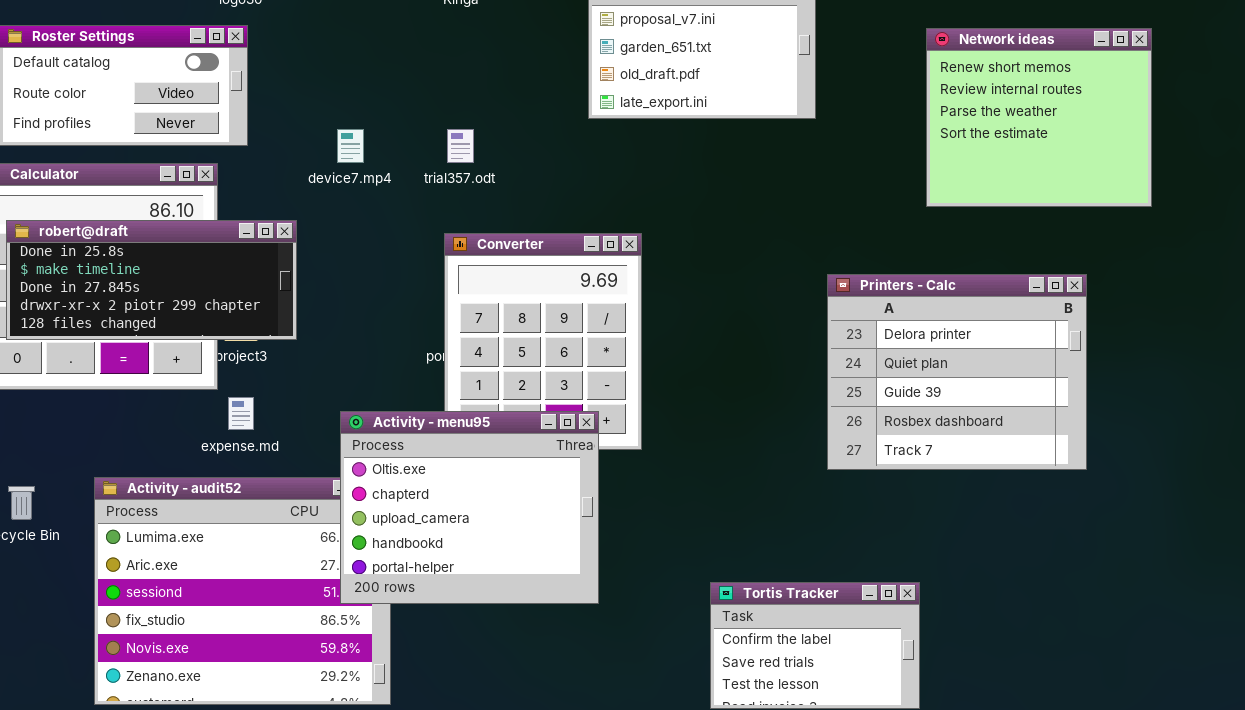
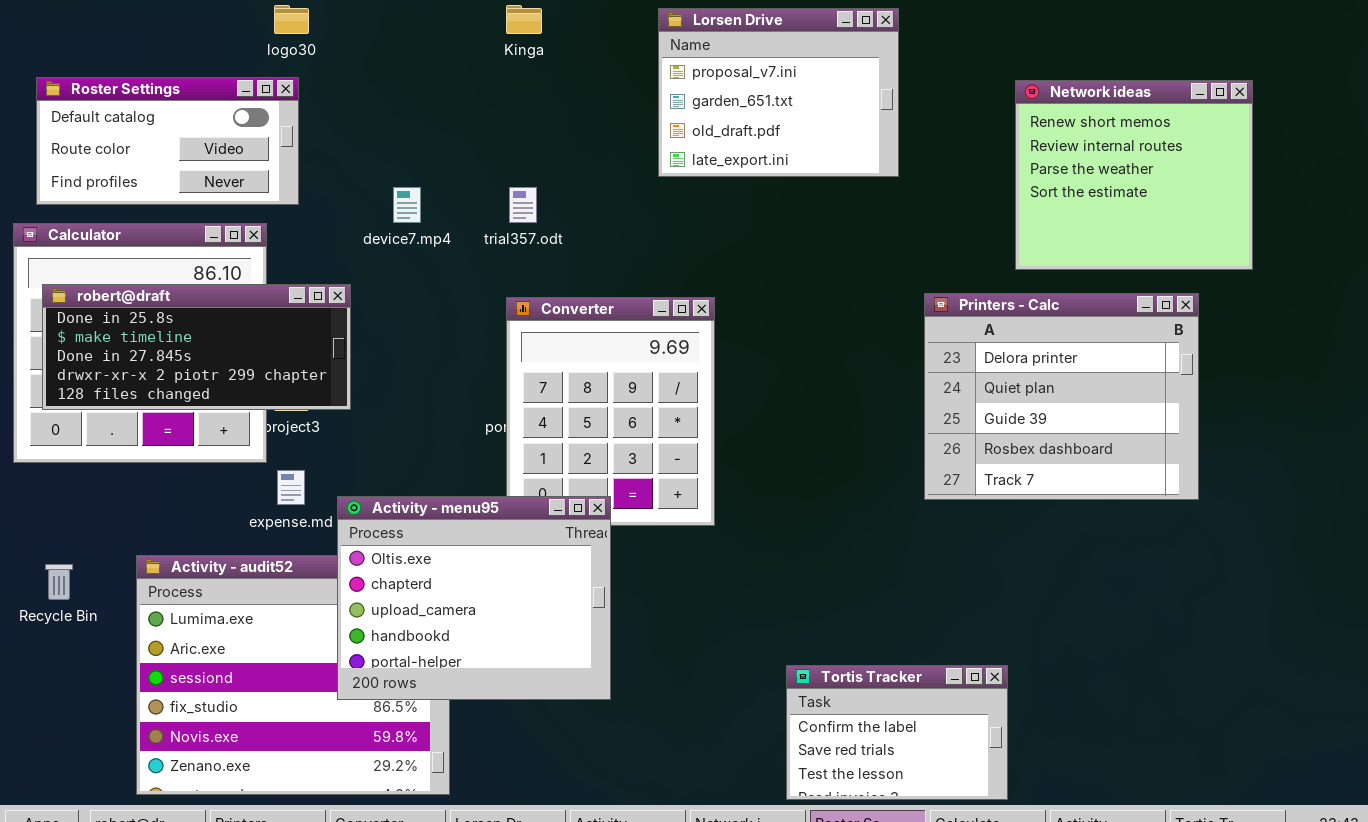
Printers - Calc: [827,274,1087,470] -> [924,293,1199,500], moved
Activity - menu95: [340,411,599,604] -> [337,496,611,700], moved

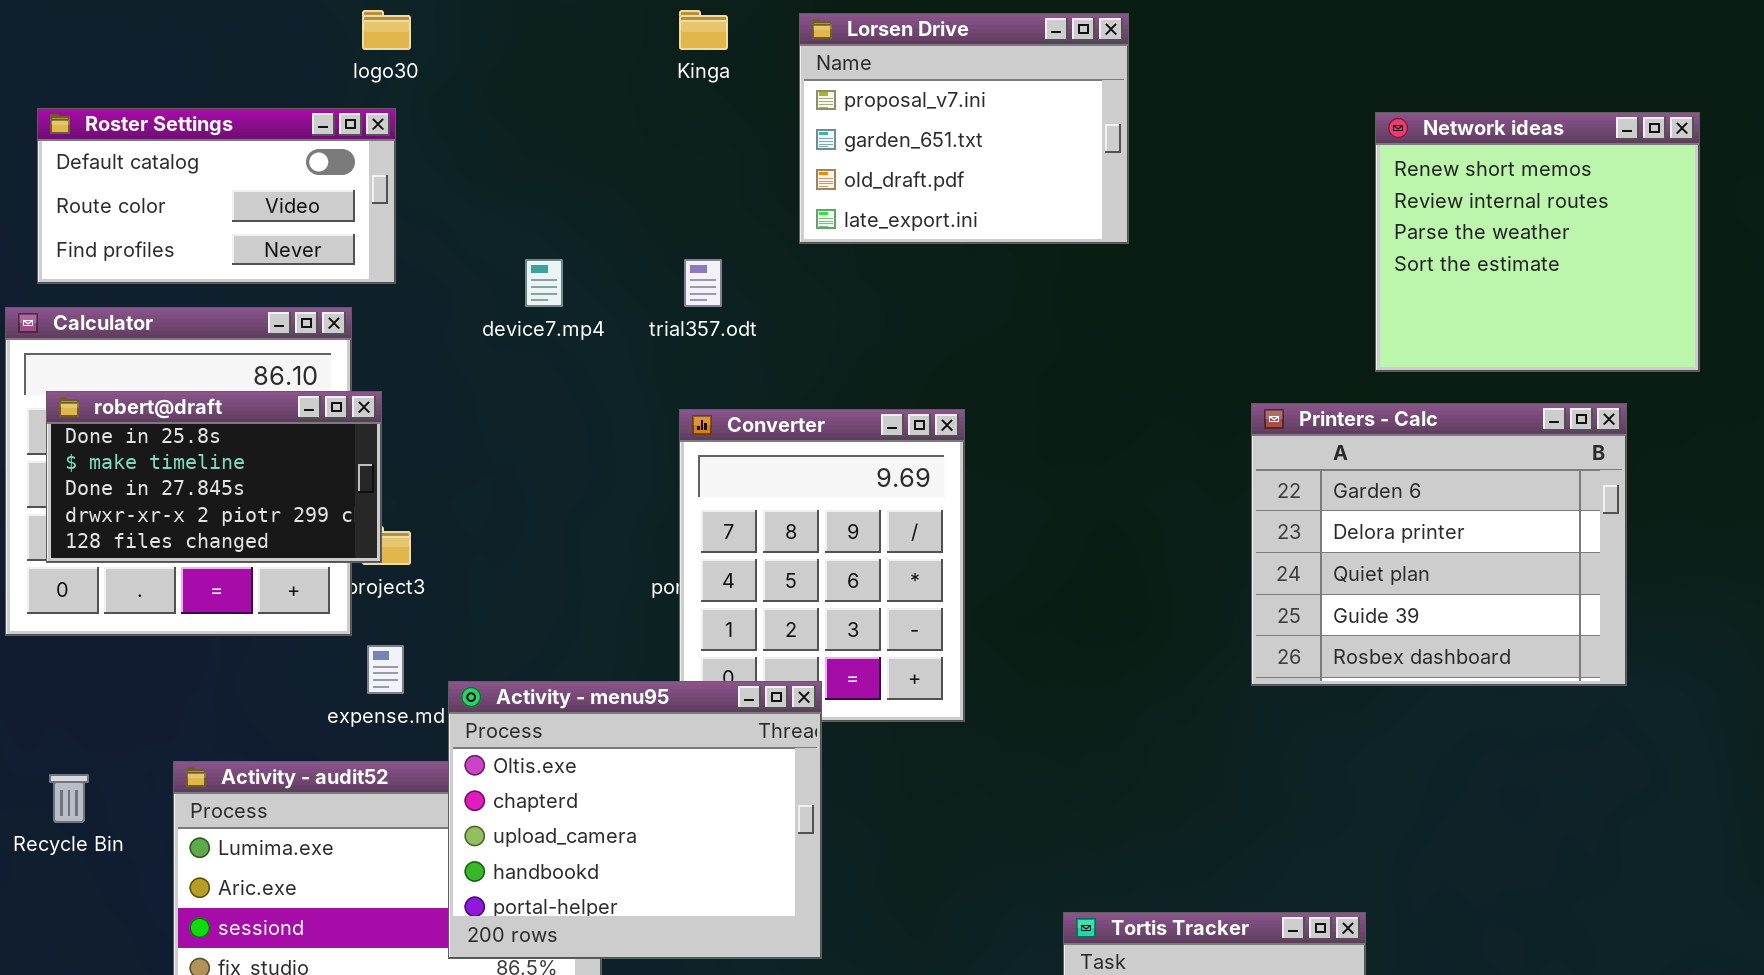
Lorsen Drive: [658,8,899,177] -> [799,13,1129,244], moved
robert@draft: [42,284,351,410] -> [46,391,382,563], resized
Printers - Calc: [924,293,1199,500] -> [1251,403,1627,686], scrolled up 1 row

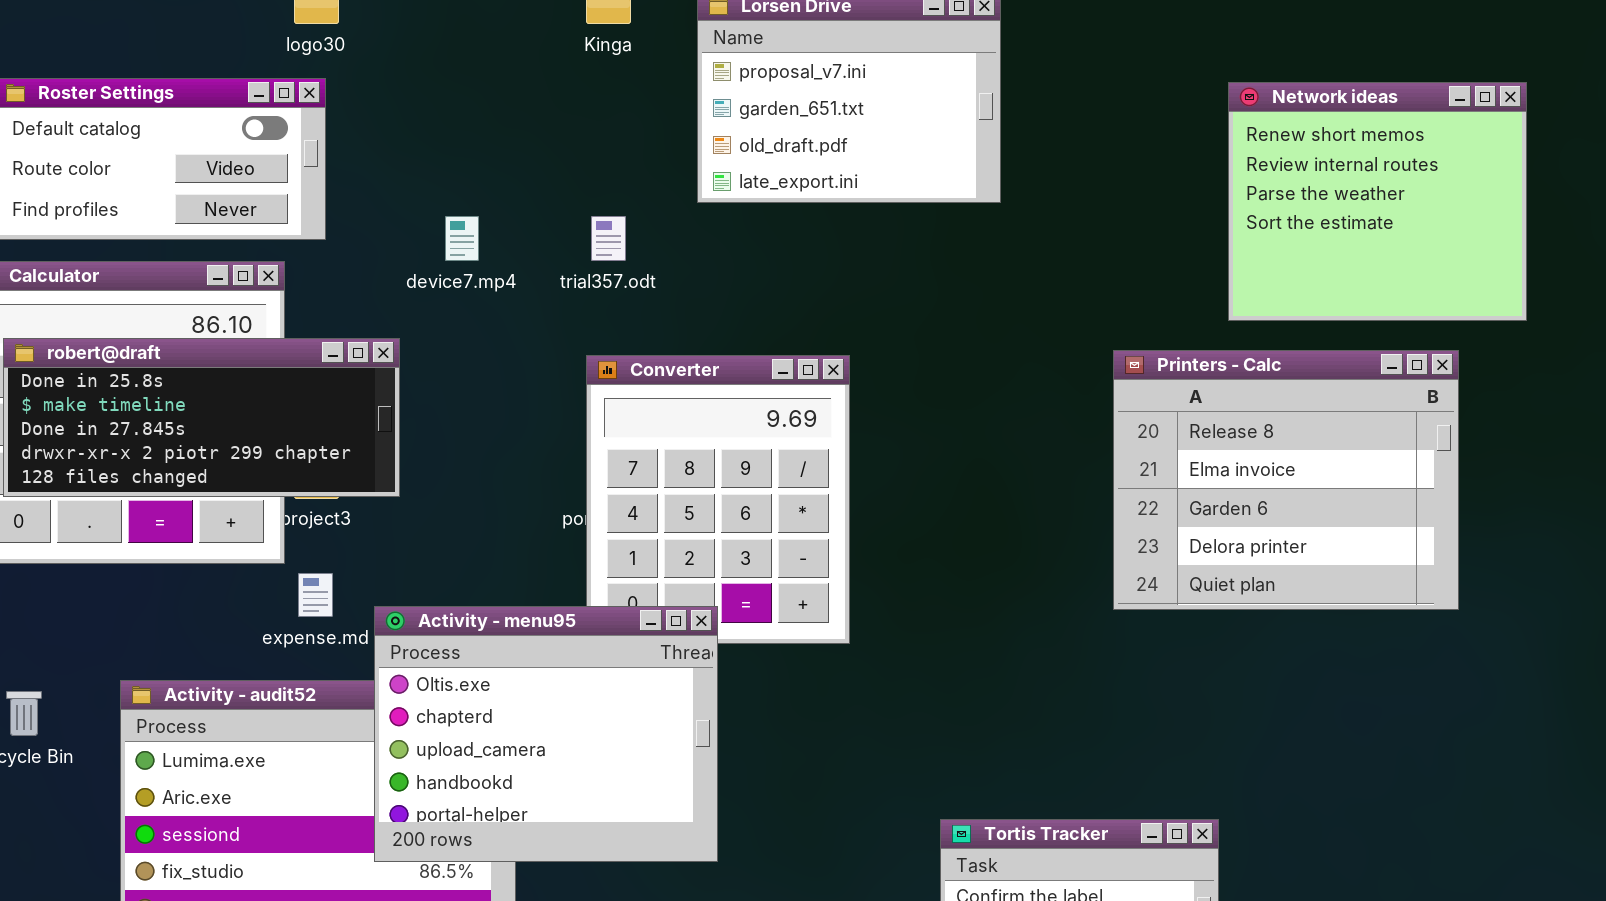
robert@draft: [46,391,382,563] -> [3,338,400,497], resized
Printers - Calc: [1251,403,1627,686] -> [1113,350,1459,610], scrolled up 2 rows

